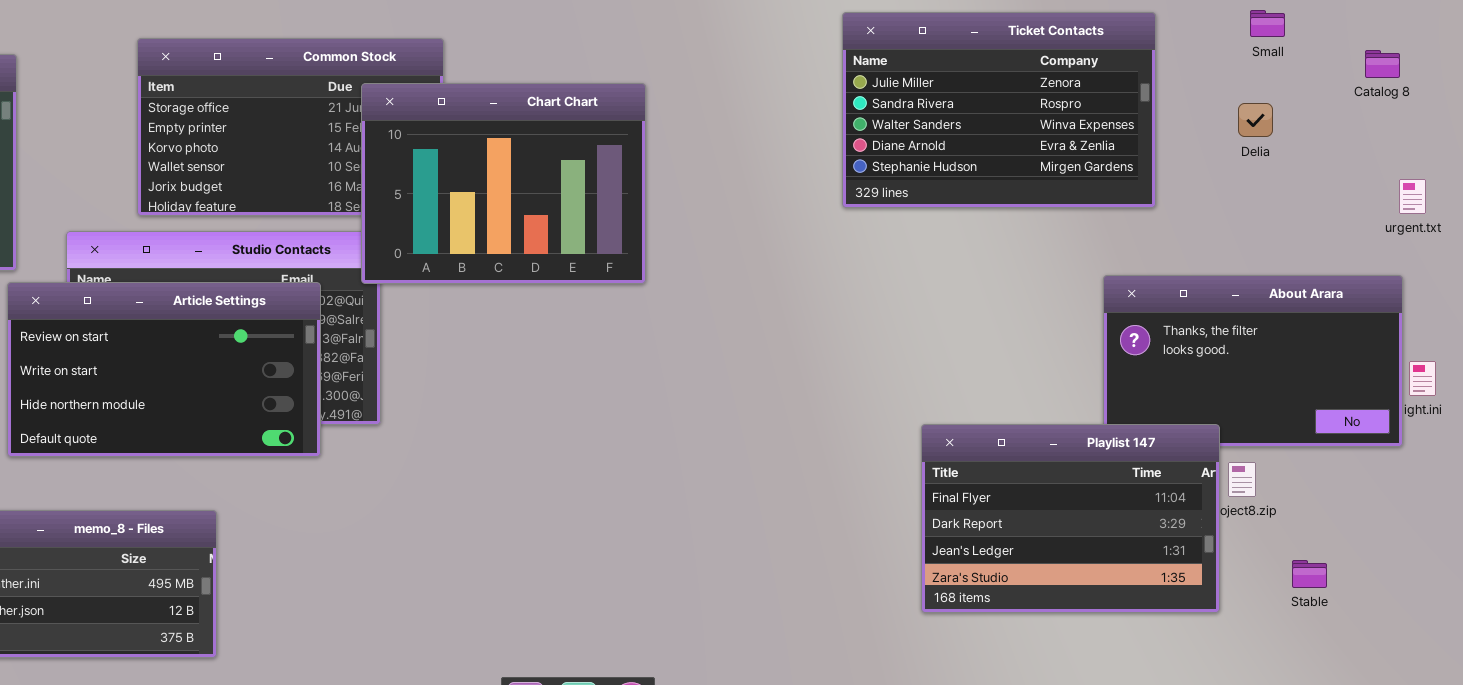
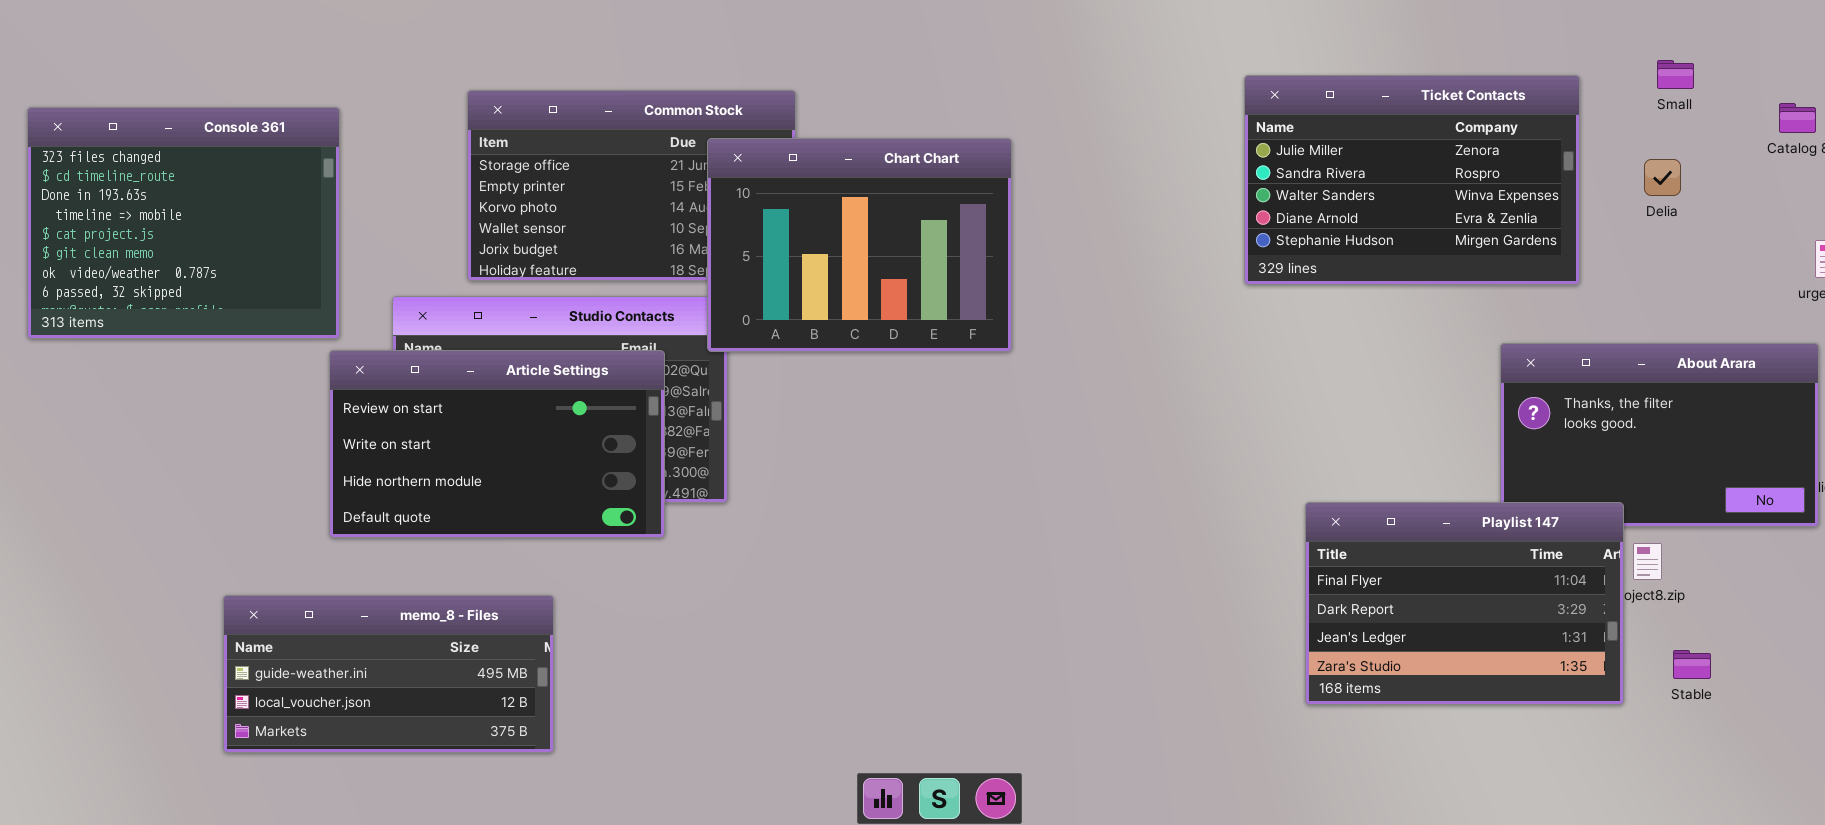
Ticket Contacts: [842,12,1156,208] -> [1244,75,1580,285], moved
Stable: [1292,560,1327,588] -> [1673,650,1711,679], moved

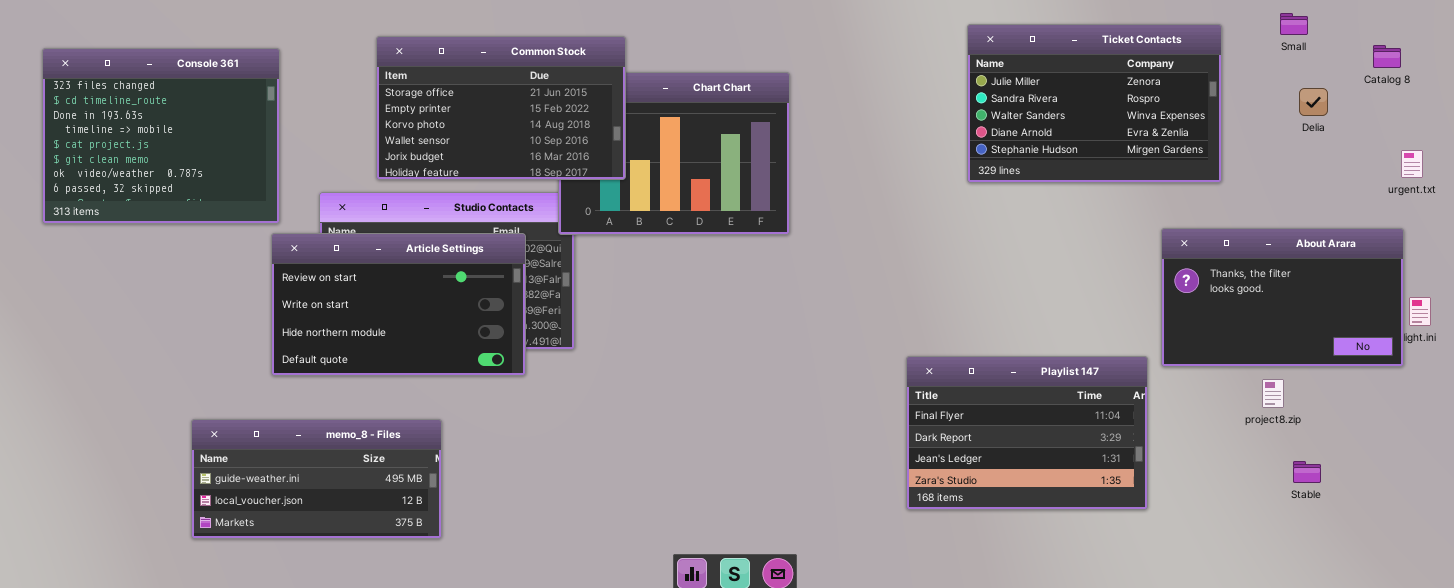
Common Stock: [467,90,796,281] -> [376,36,626,180], raised
Delia: [1644,159,1681,196] -> [1299,88,1328,116], moved
Playlist 147: [1305,502,1624,705] -> [906,356,1148,510], moved

